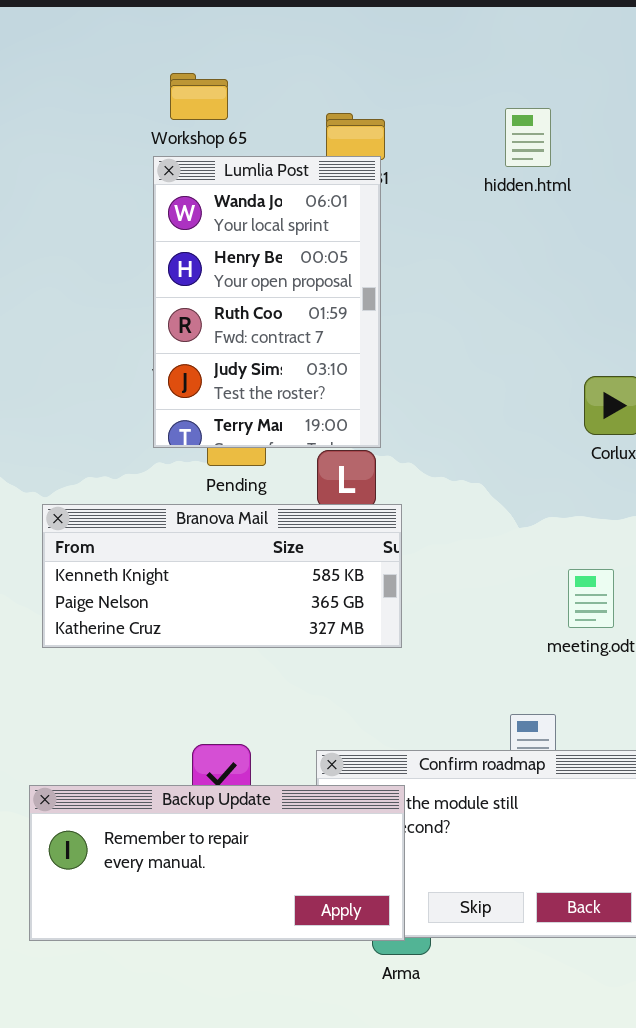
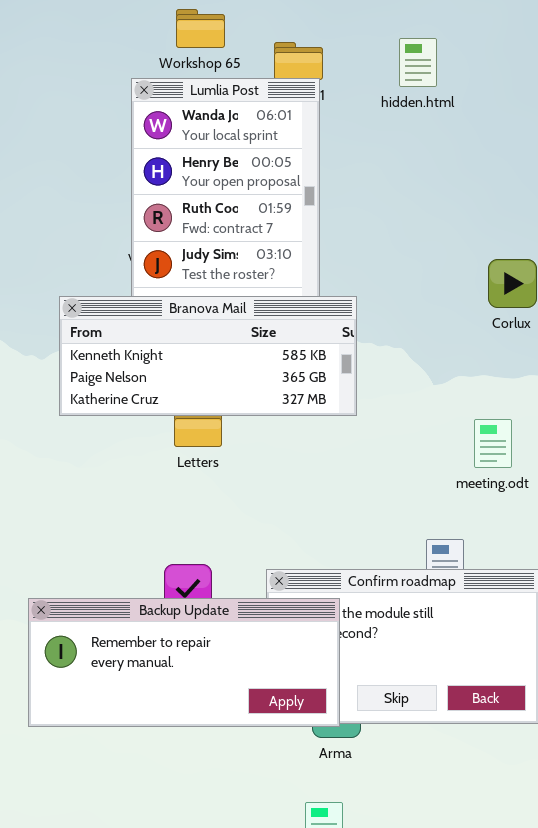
Workshop 65: [170,73,228,120] -> [176,9,225,48], moved
hidden.html: [505,108,551,167] -> [399,38,437,87], moved
Branova Mail: [42,504,402,648] -> [59,296,357,416], moved

